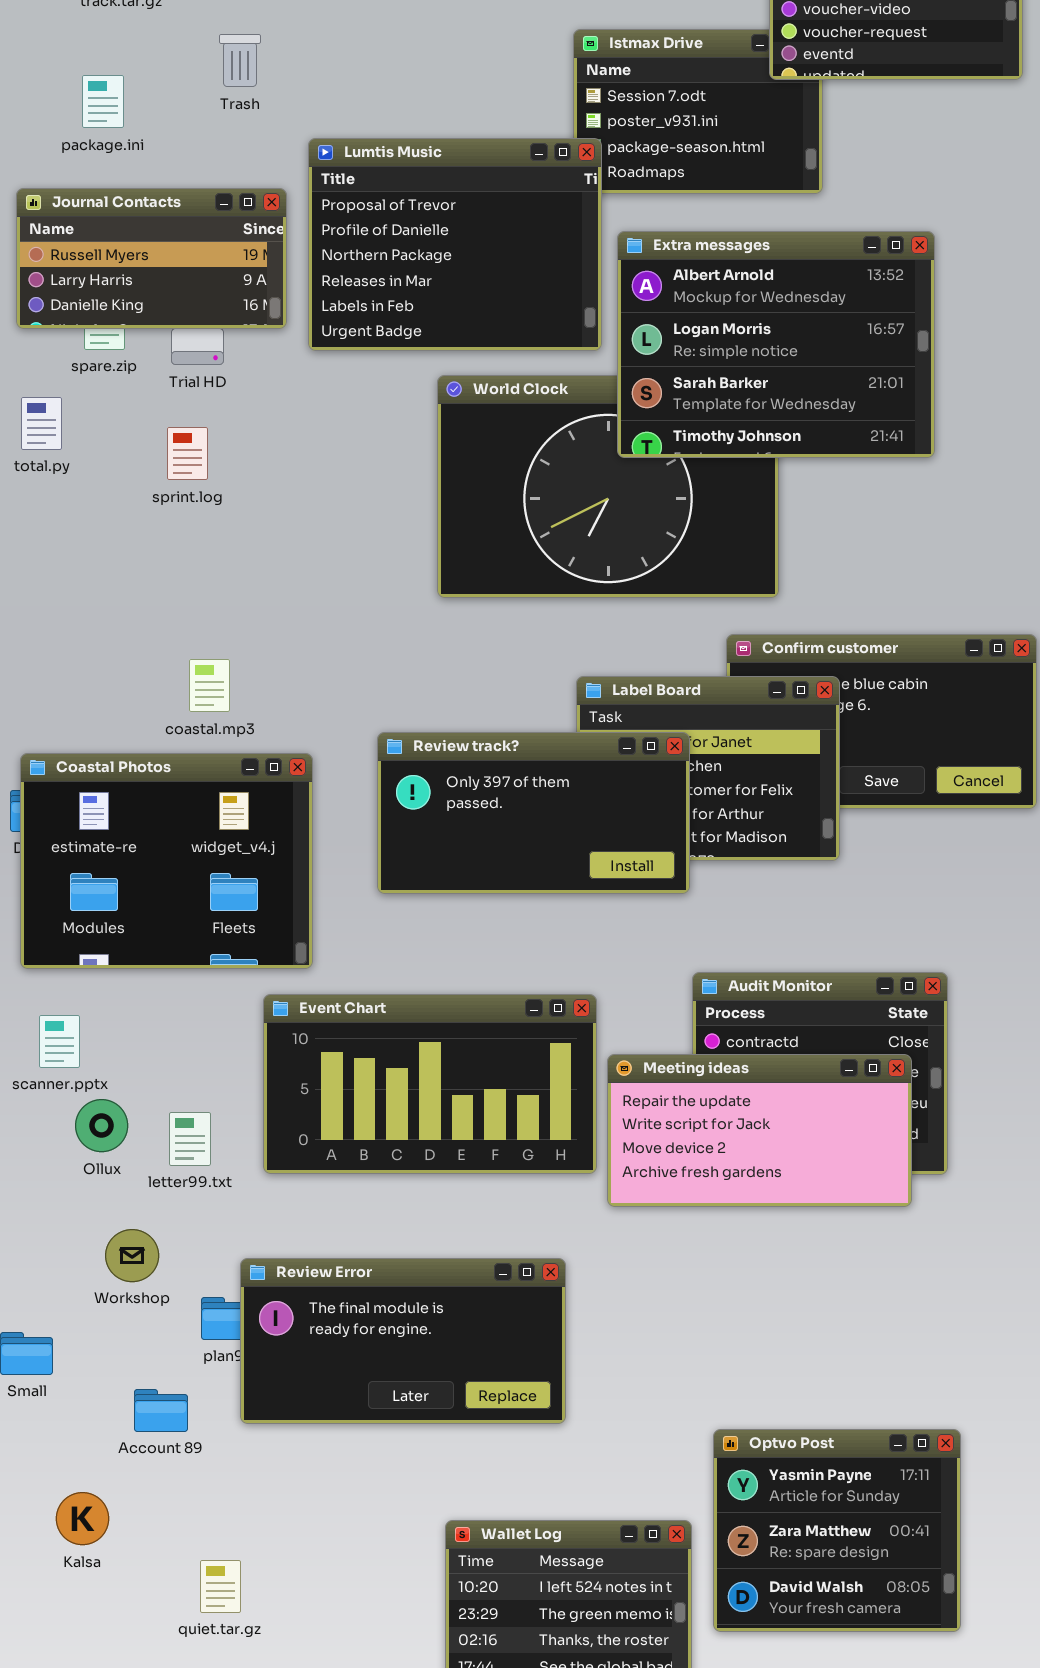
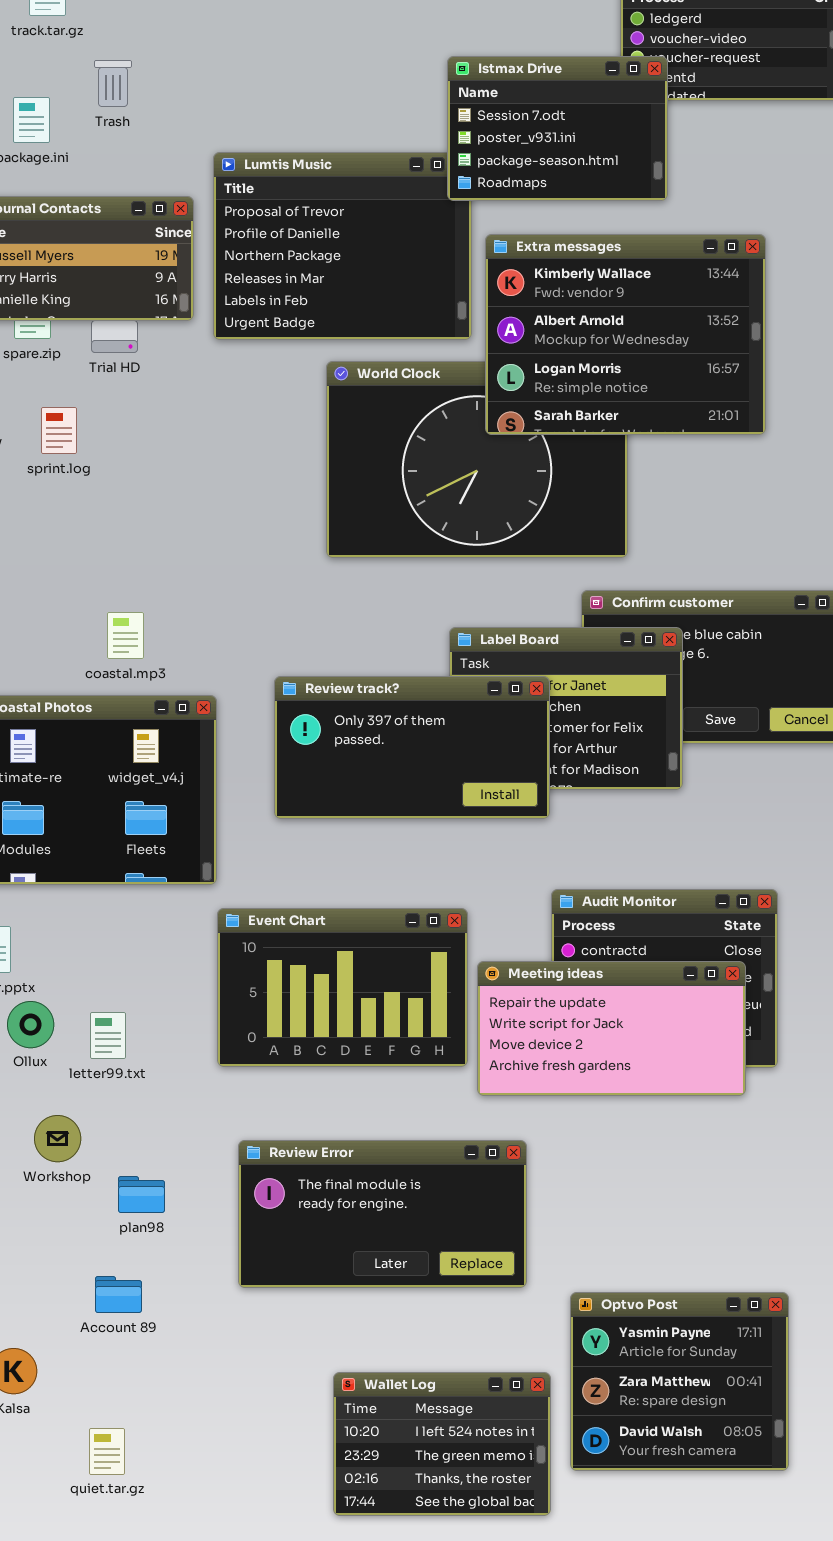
Istmax Drive: [573,29,823,194] -> [447,56,668,201], raised
Trash: [219,34,261,87] -> [94,60,132,107], moved
Extra messages: [617,231,935,458] -> [485,234,766,435], scrolled up 1 row
sprint.log: [167,427,208,480] -> [41,407,77,454], moved
Event Chart: [263,994,597,1174] -> [217,908,468,1067], resized
Review Error: [240,1258,566,1424] -> [238,1140,527,1288], moved
Account 89: [134,1389,188,1432] -> [95,1276,142,1313], moved
quiet.tar.gz: [200,1560,241,1613] -> [89,1428,125,1475], moved

